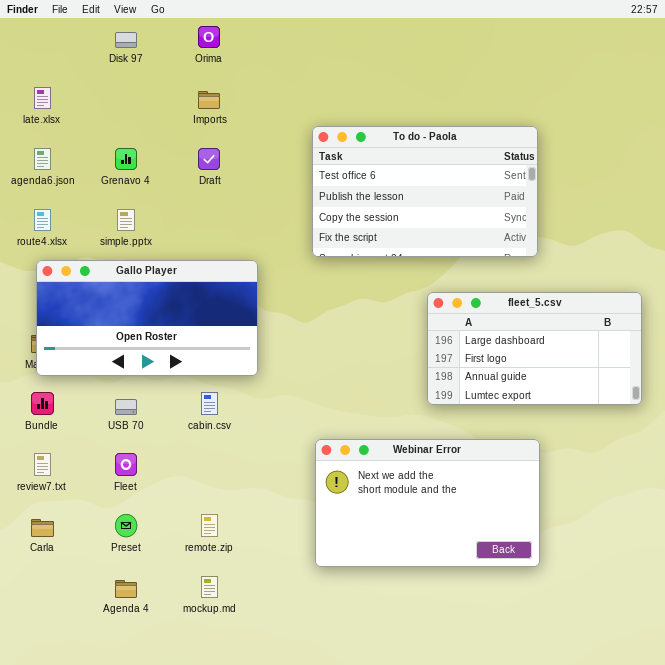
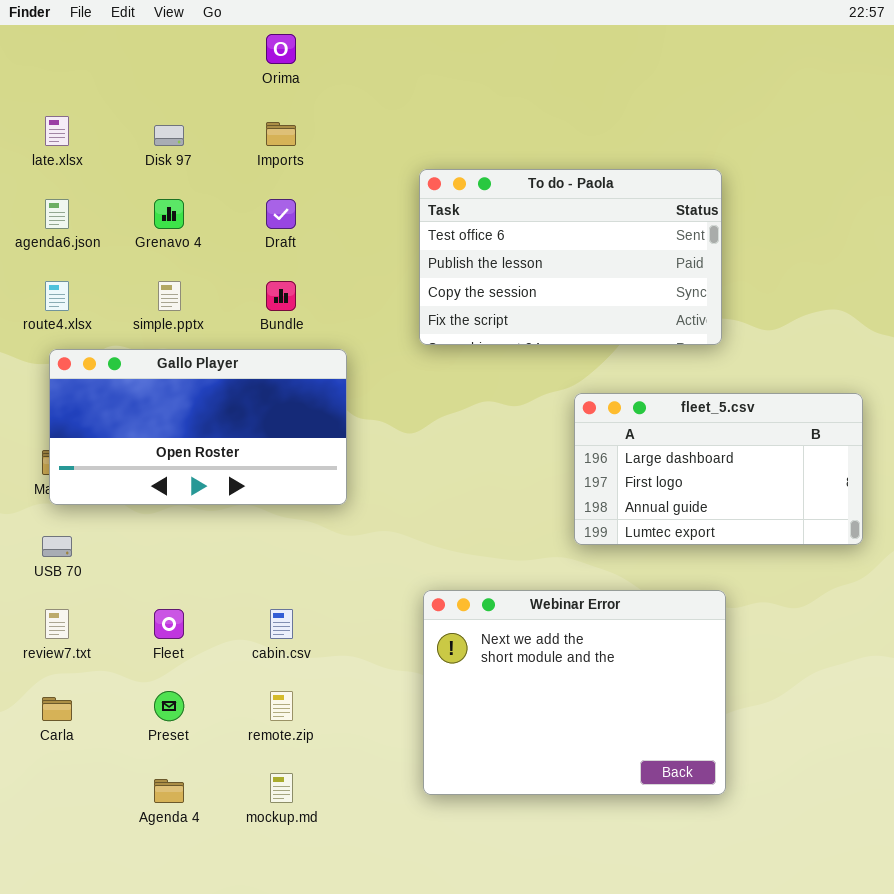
Disk 97: [115,32,137,48] -> [154,125,184,146], moved
Bundle: [31,392,54,415] -> [266,281,296,311], moved
cabin.csv: [201,392,218,415] -> [270,609,293,639], moved
USB 70: [115,399,137,415] -> [42,536,72,557], moved
Webinar Error: [315,439,540,567] -> [423,590,726,795], resized

